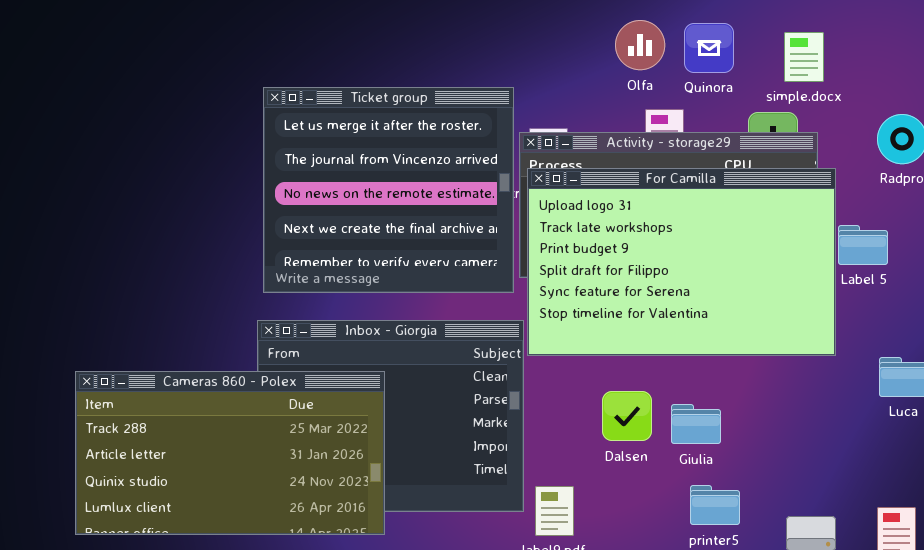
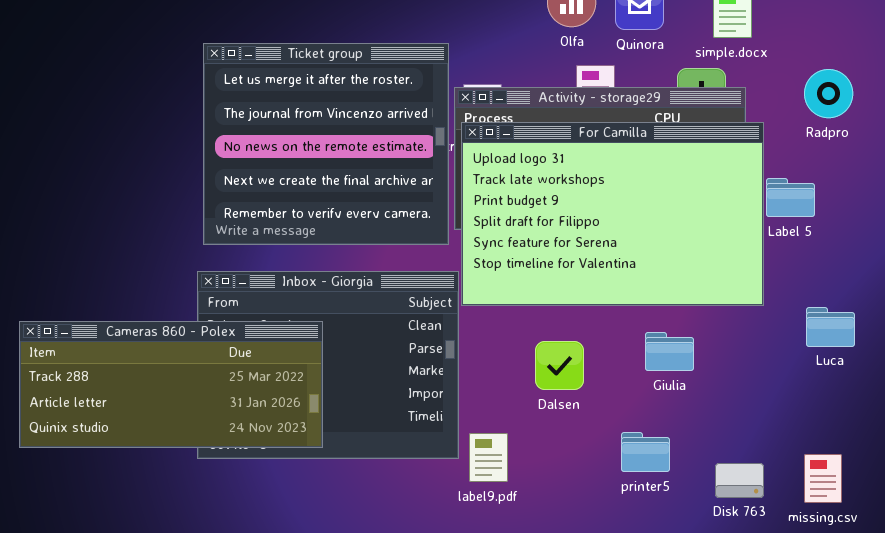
Cameras 860 - Polex: [75,371,385,535] -> [19,321,323,448], resized
Giulia: [671,404,721,444] -> [645,332,694,371], moved

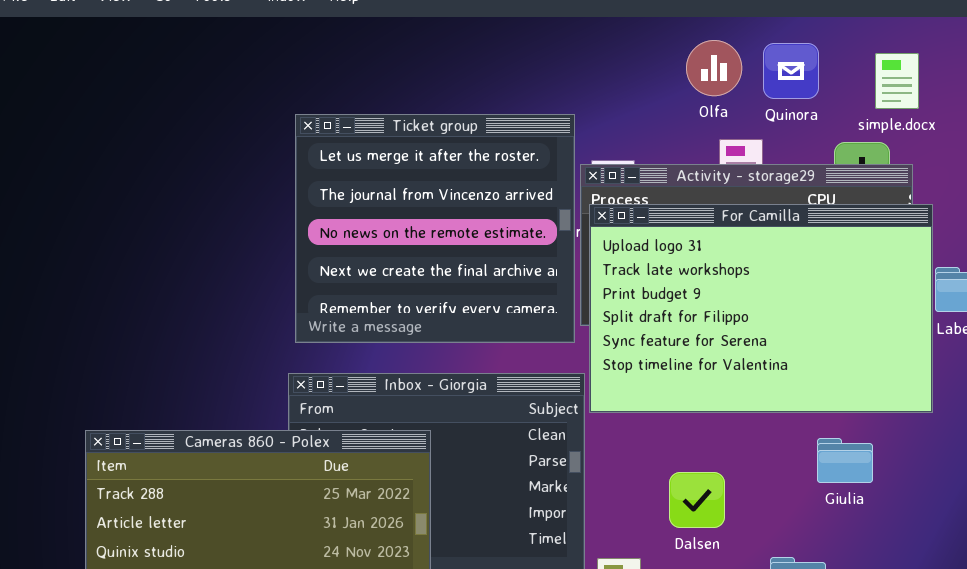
Giulia: [645,332,694,371] -> [817,438,873,483], moved
Dalsen: [535,341,584,390] -> [669,472,725,528], moved

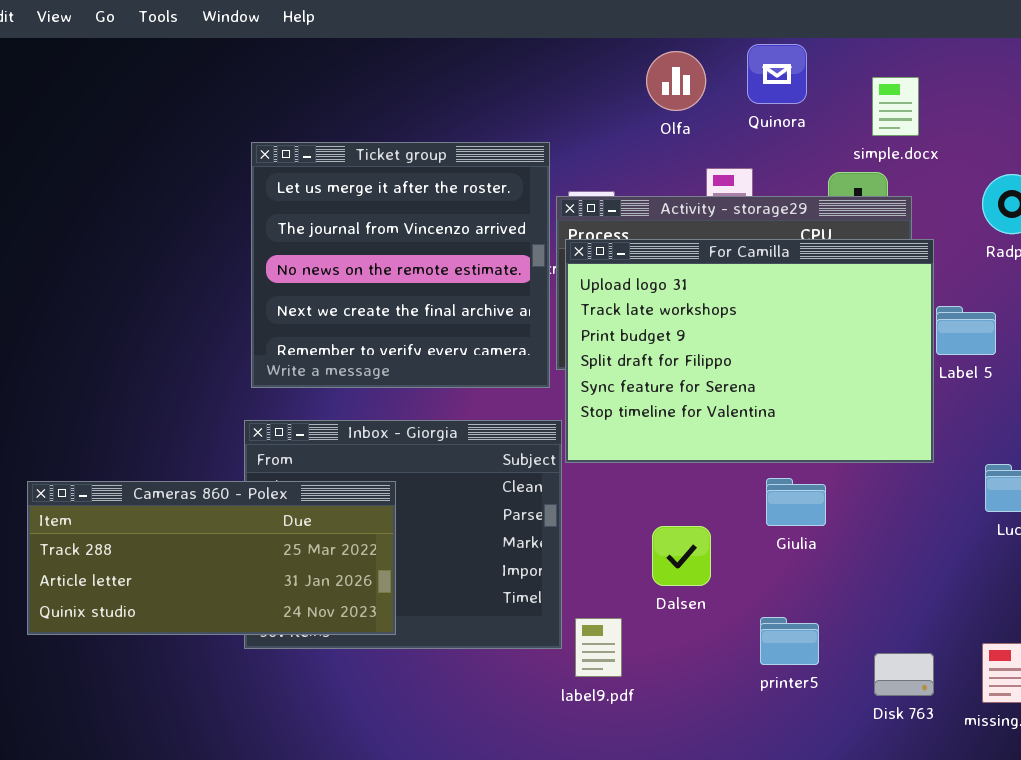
Olfa: [686,40,742,96] -> [646,51,706,111], moved
Quinora: [763,43,819,99] -> [747,44,807,104], moved
Giulia: [817,438,873,483] -> [766,478,826,526], moved

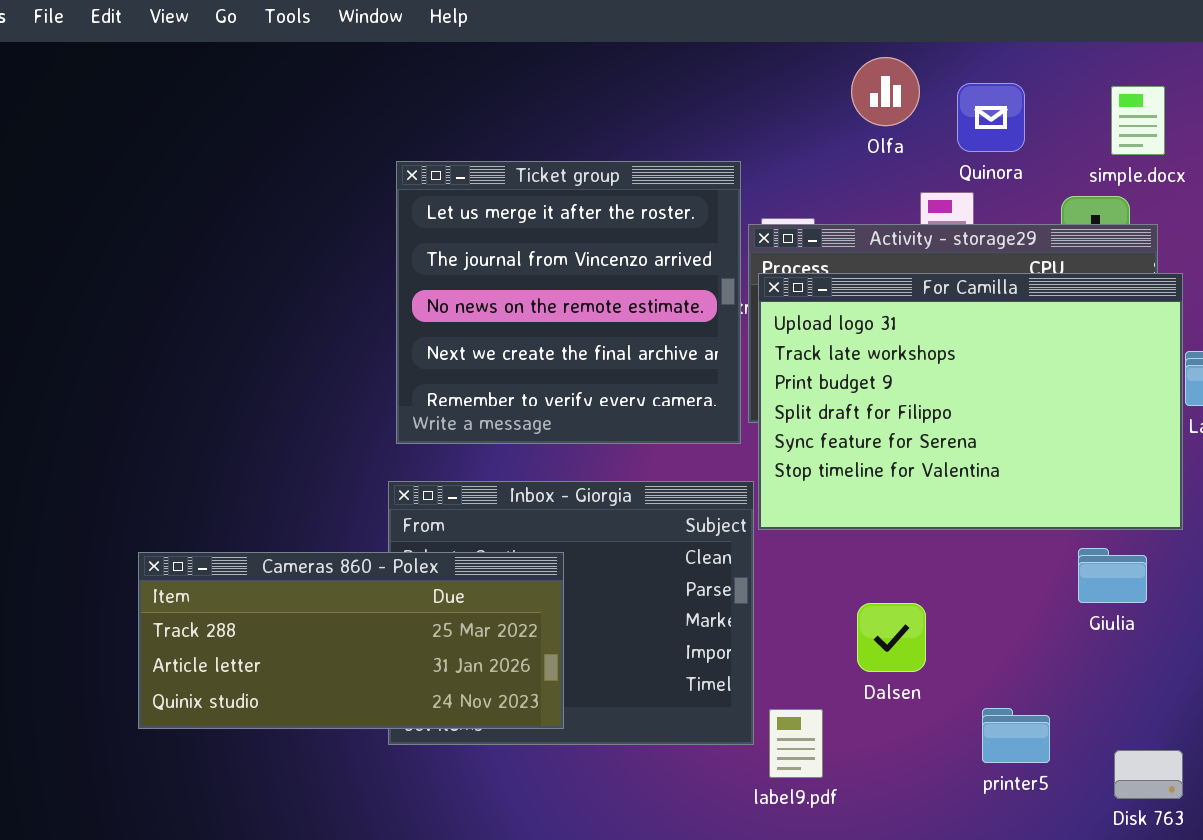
Quinora: [747,44,807,104] -> [957,83,1025,152], moved
Giulia: [766,478,826,526] -> [1078,548,1147,603], moved

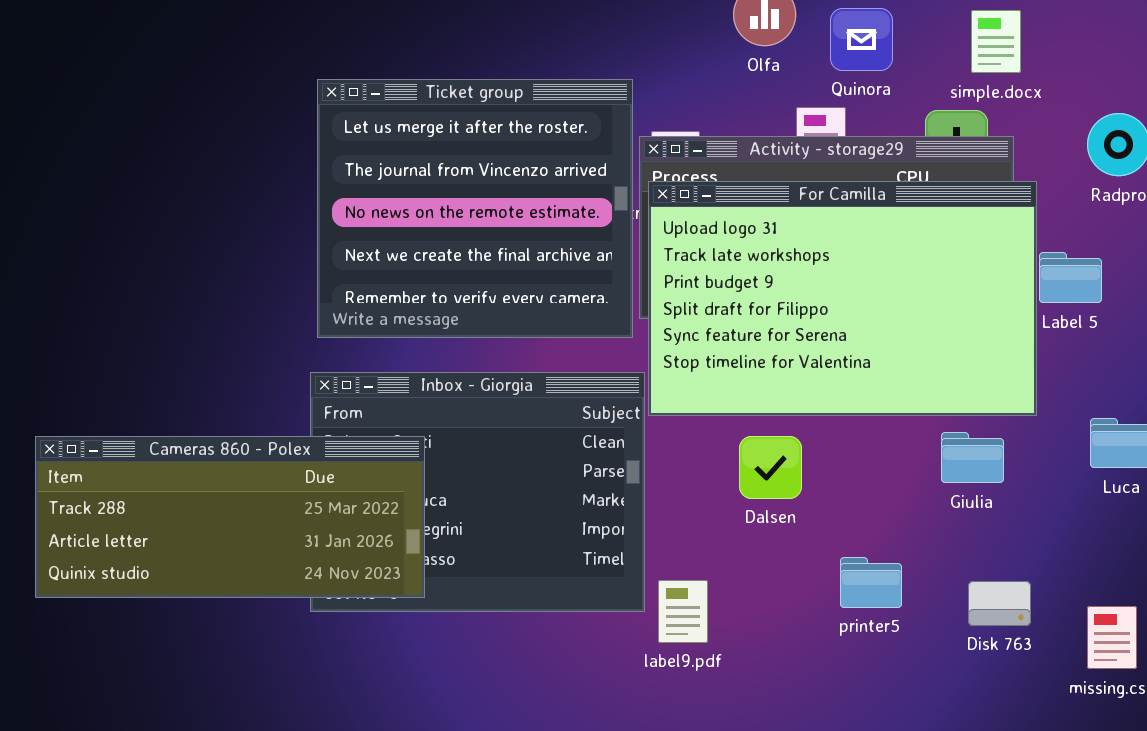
Cameras 860 - Polex: [138,552,564,729] -> [35,436,425,598], moved
Dalsen: [857,603,926,672] -> [739,436,802,499], moved
printer5: [982,708,1050,763] -> [840,557,902,608], moved
Disk 763: [1114,750,1183,799] -> [968,581,1031,626], moved

